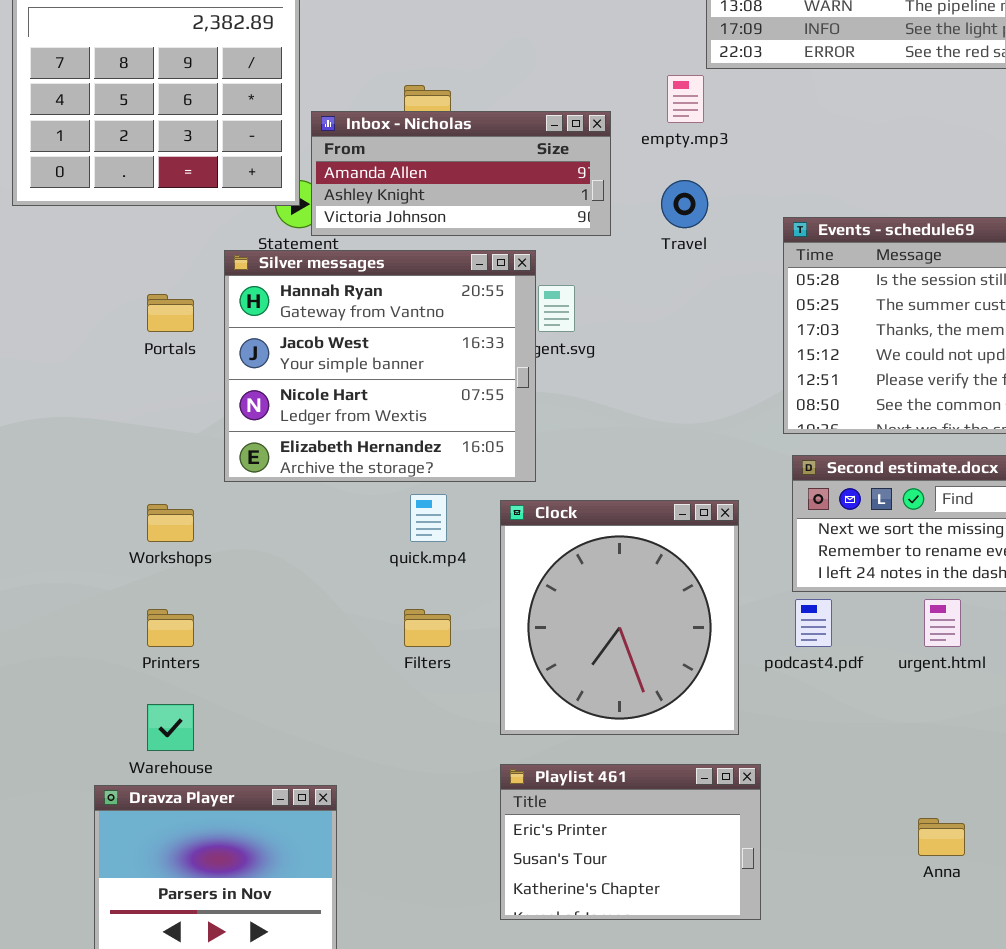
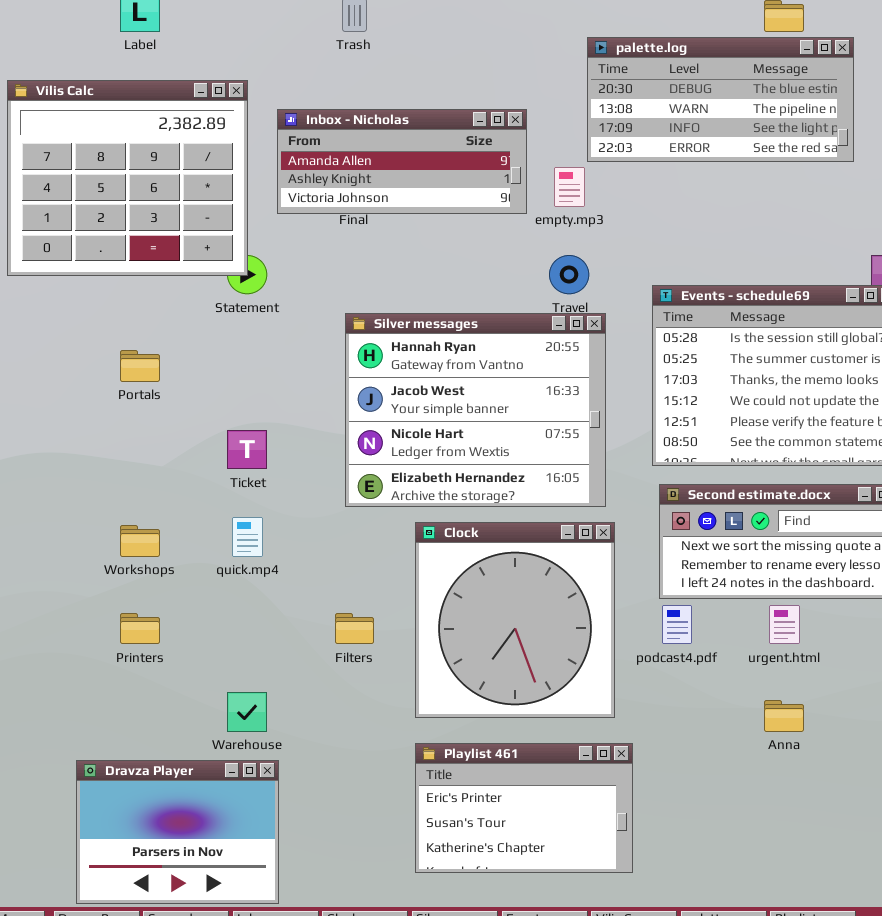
Inbox - Nicholas: [311,111,611,236] -> [277,109,527,214], moved
Silver messages: [224,250,536,482] -> [345,313,606,507], moved
quick.mp4: [410,494,447,542] -> [232,517,263,557], moved
Warehouse: [147,704,194,751] -> [227,692,267,732], moved
Anna: [918,818,965,856] -> [764,700,804,732], moved

